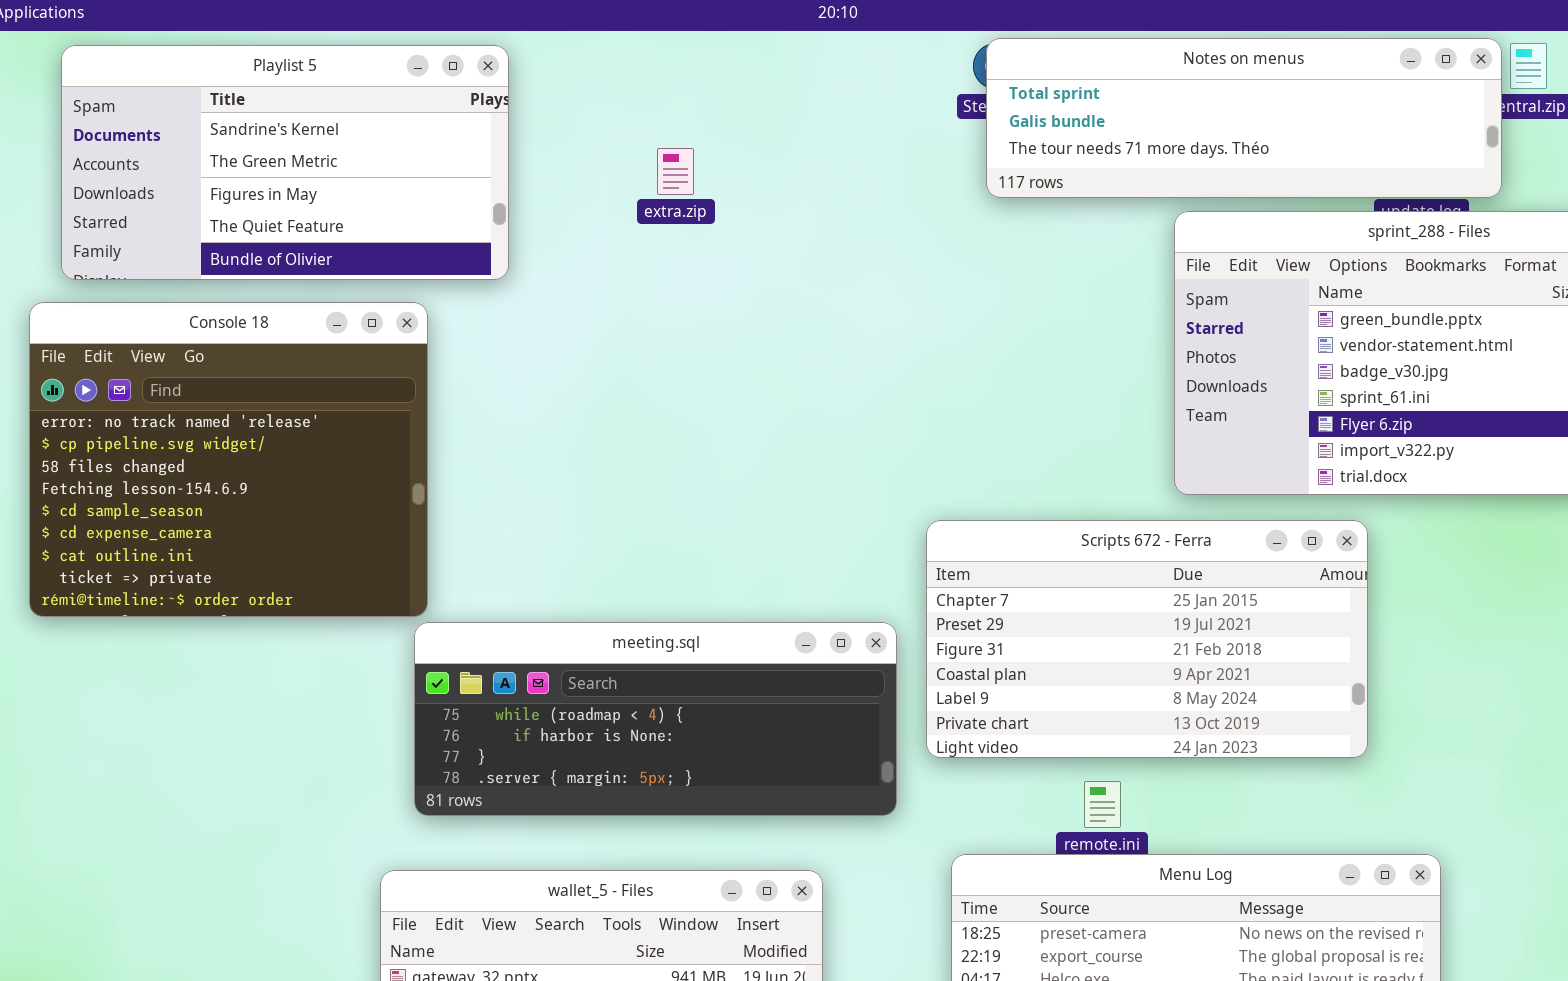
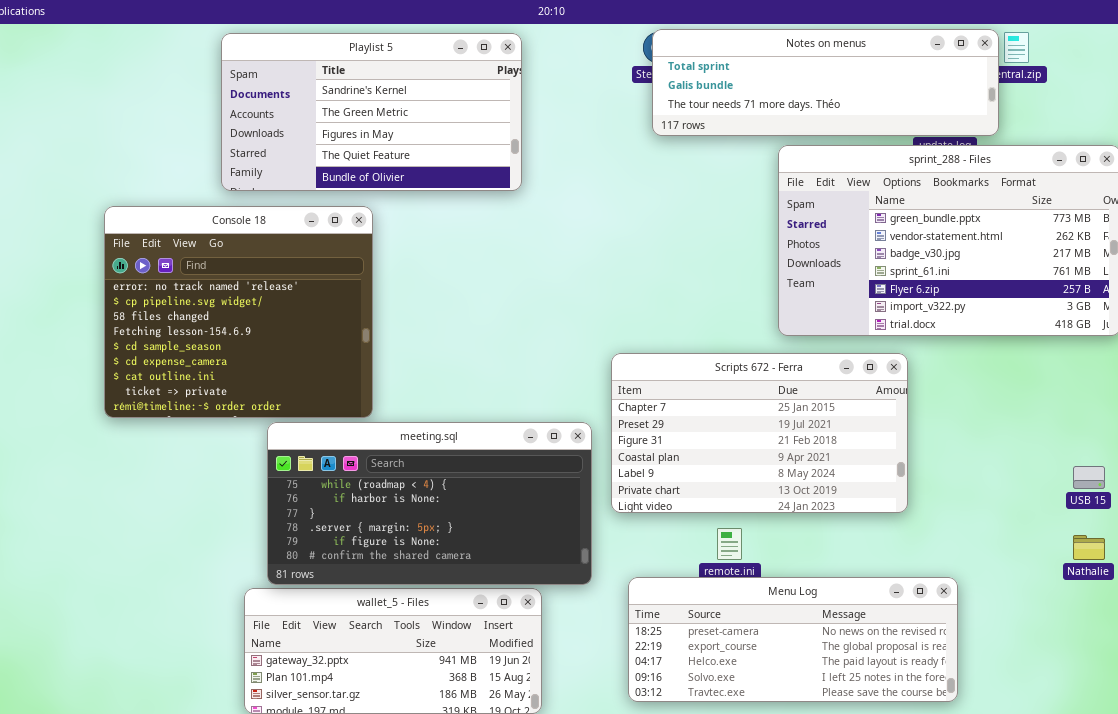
Playlist 5: [61,45,509,280] -> [221,33,522,191], moved
Console 18: [29,302,428,617] -> [104,206,373,418], moved
meeting.sql: [414,622,897,816] -> [267,422,592,585], resized

